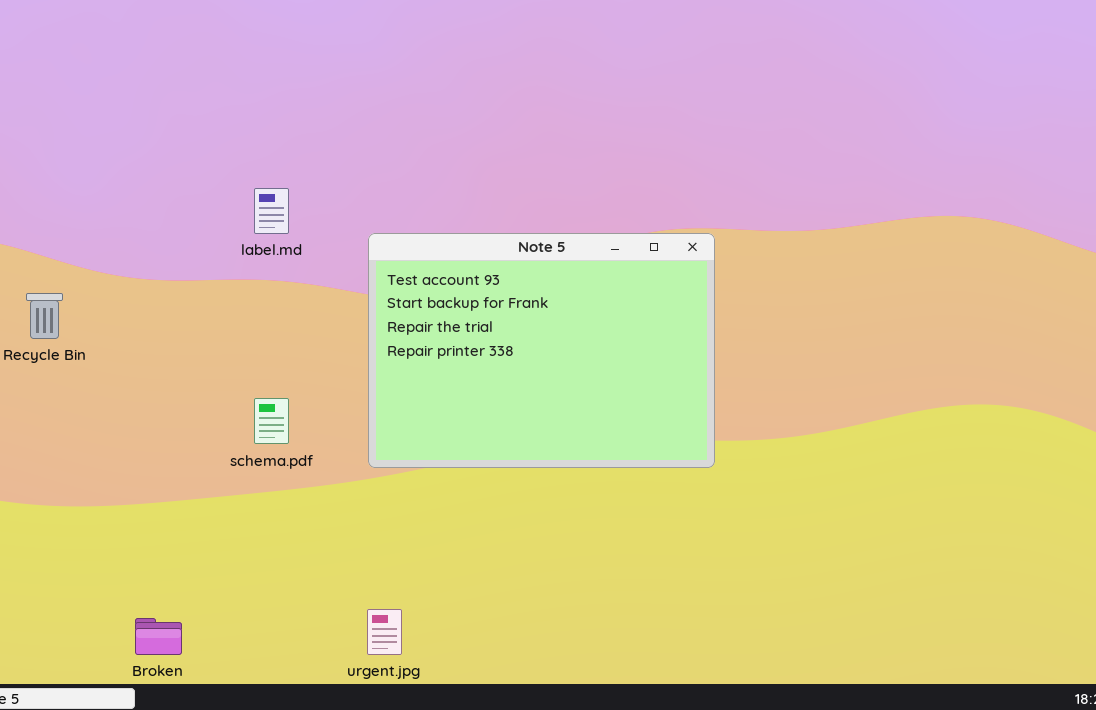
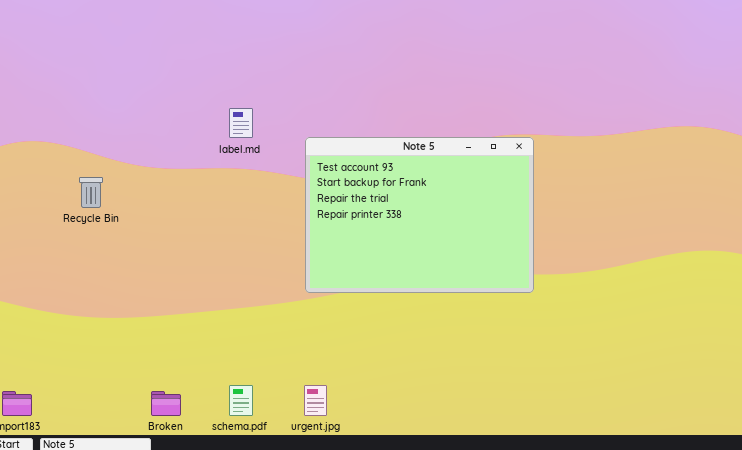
schema.pdf: [254,398,289,444] -> [229,385,253,416], moved

